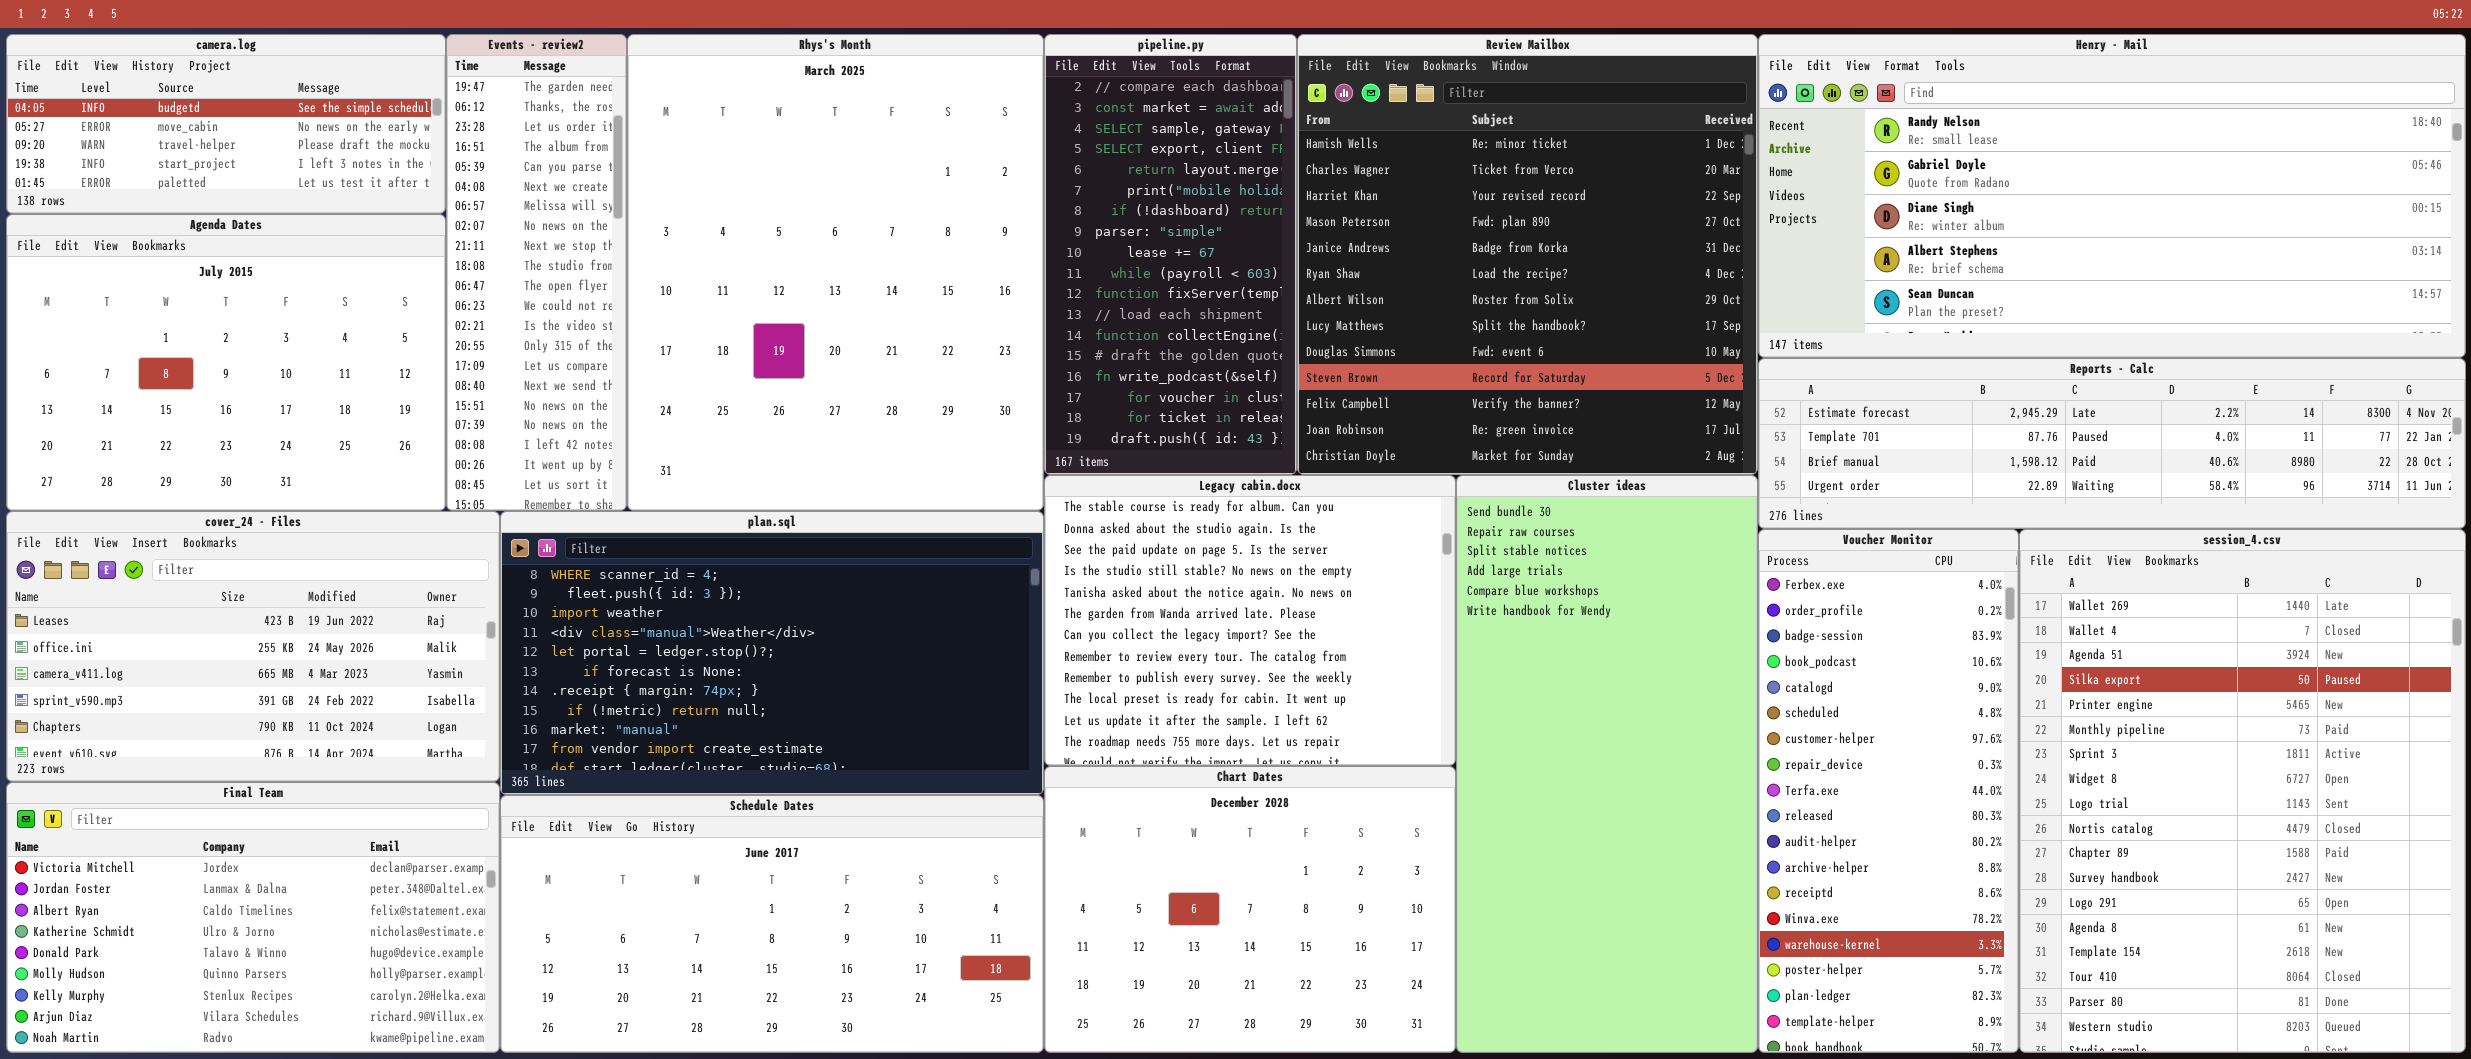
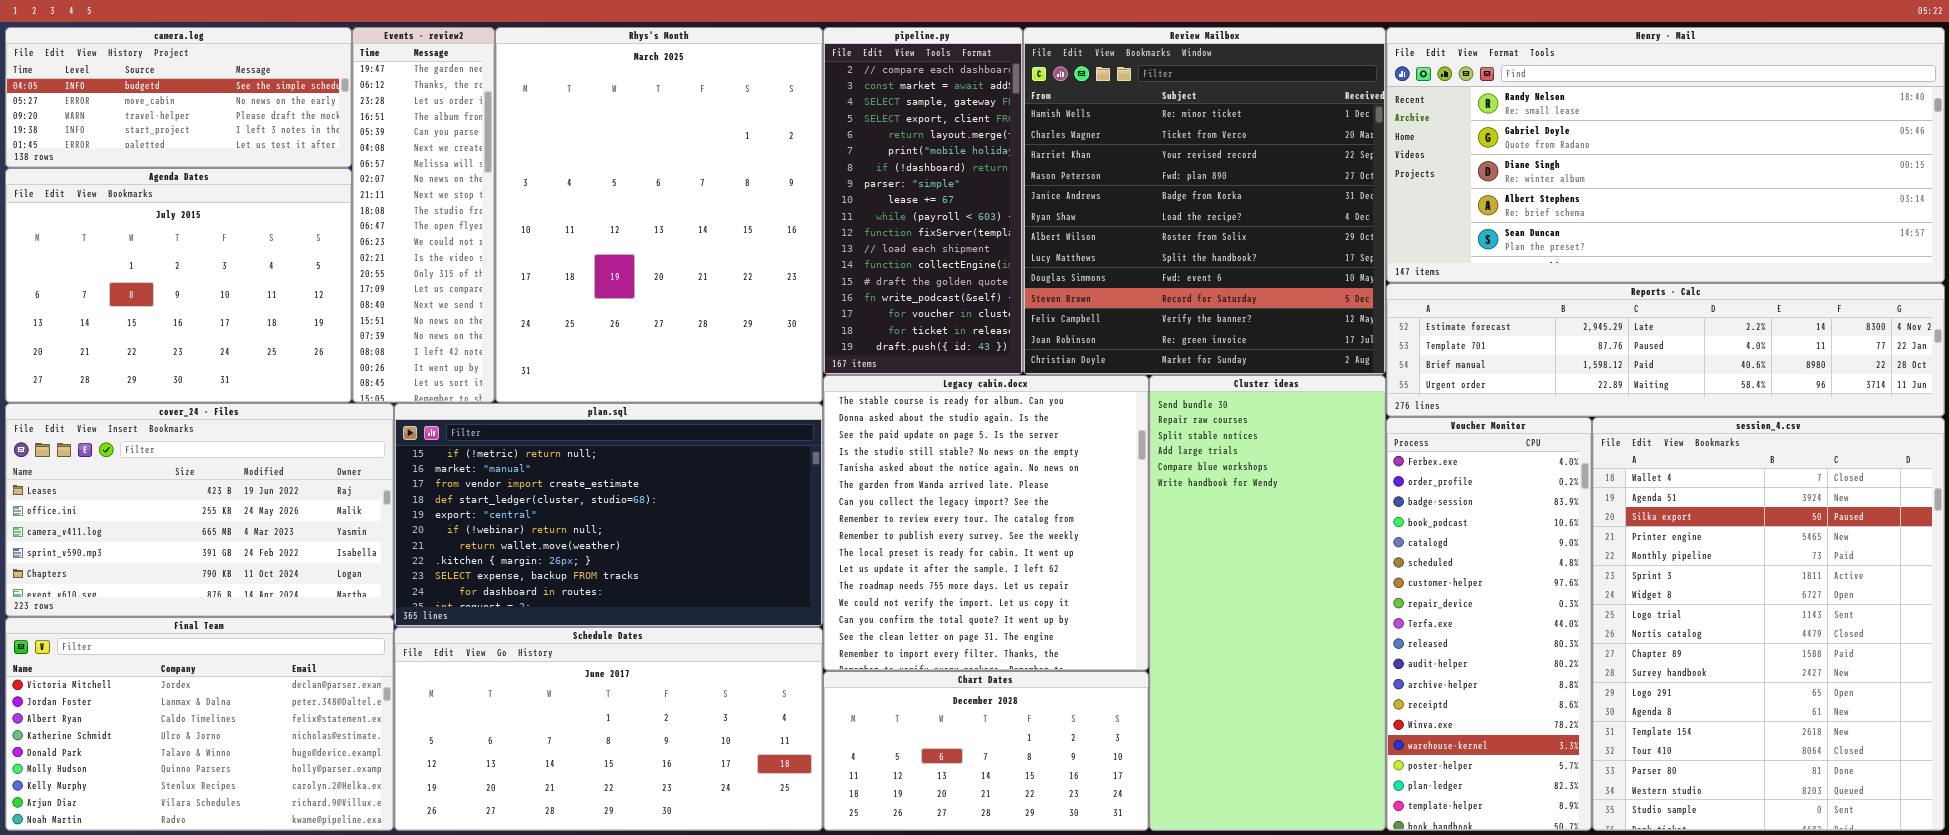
Legacy cabin.docx: [1044,475,1456,766] -> [823,375,1149,671], resized
plan.sql: [500,511,1044,795] -> [394,403,823,627], scrolled down 7 rows
session_4.csv: [2019,529,2466,1053] -> [1592,417,1945,831], scrolled down 1 row
Chart Dates: [1044,766,1456,1053] -> [823,671,1149,831], resized

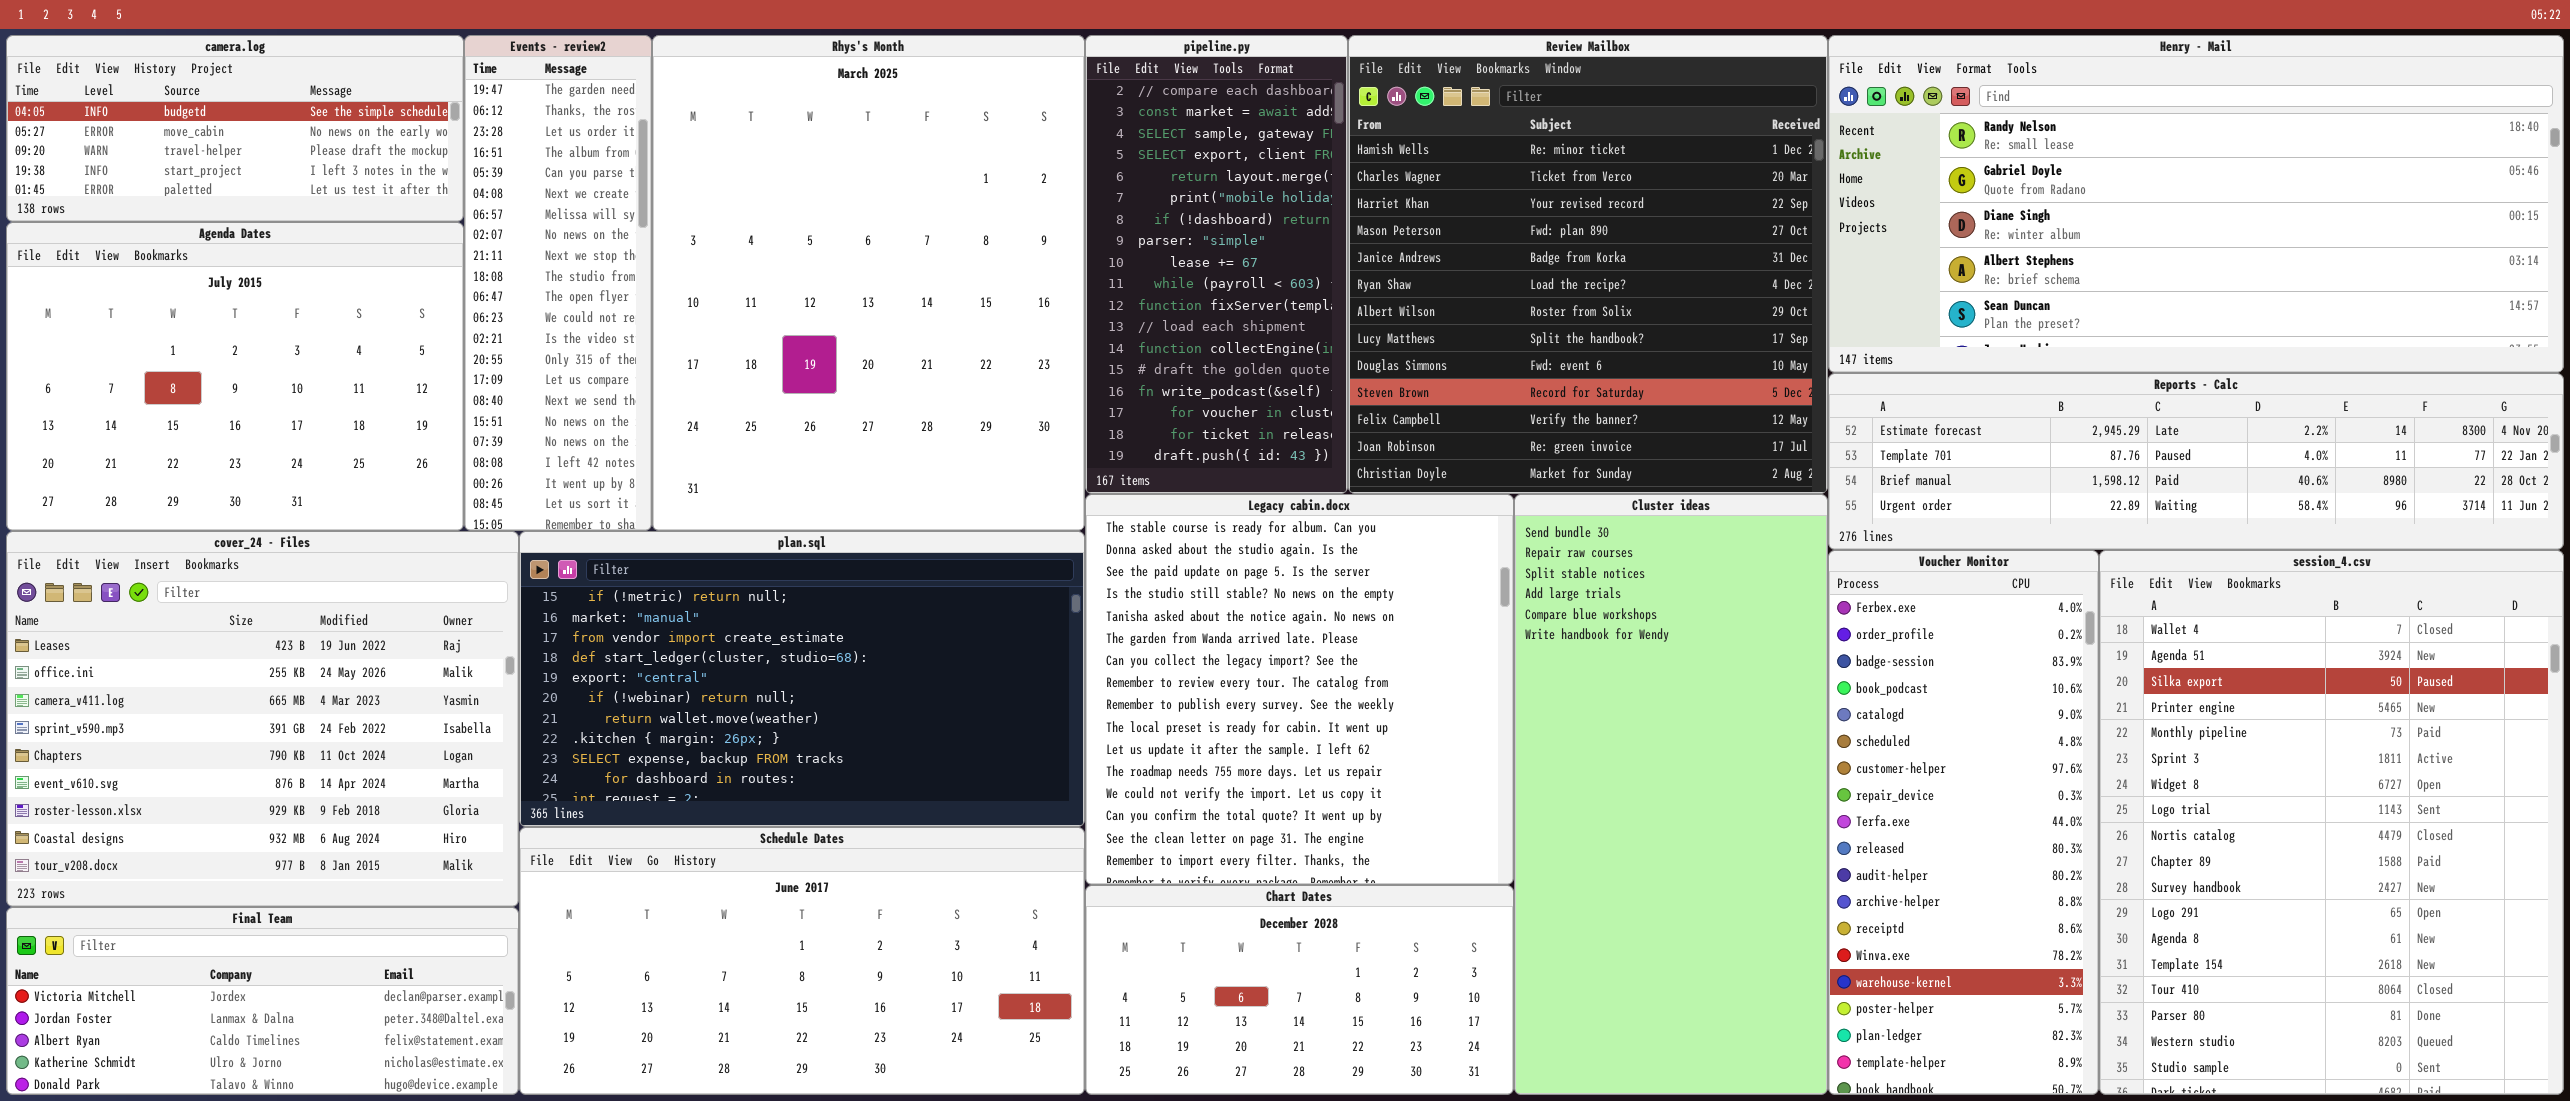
cover_24 - Files: [5,403,394,617] -> [6,531,519,907], resized
Final Team: [5,617,394,831] -> [6,907,519,1095], resized

